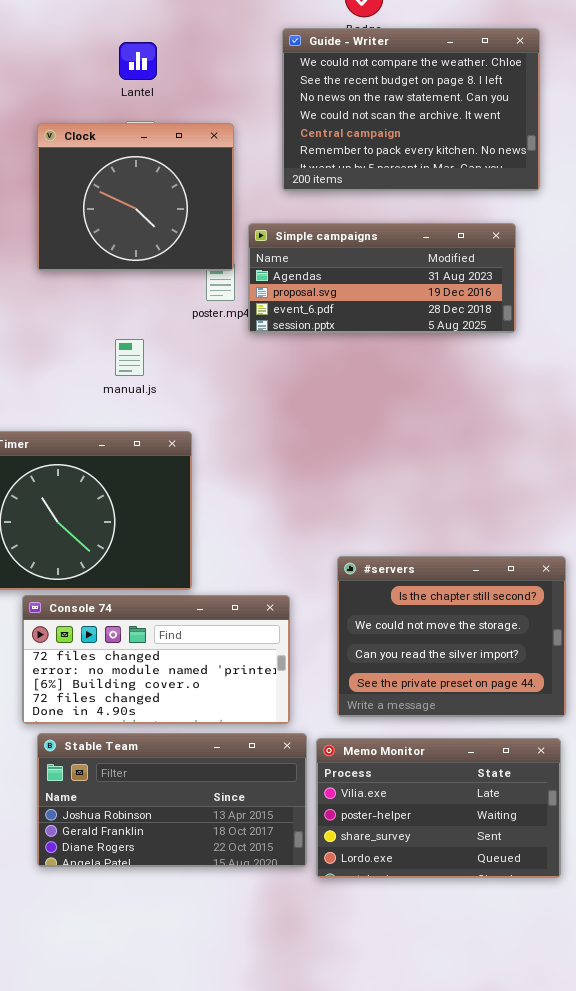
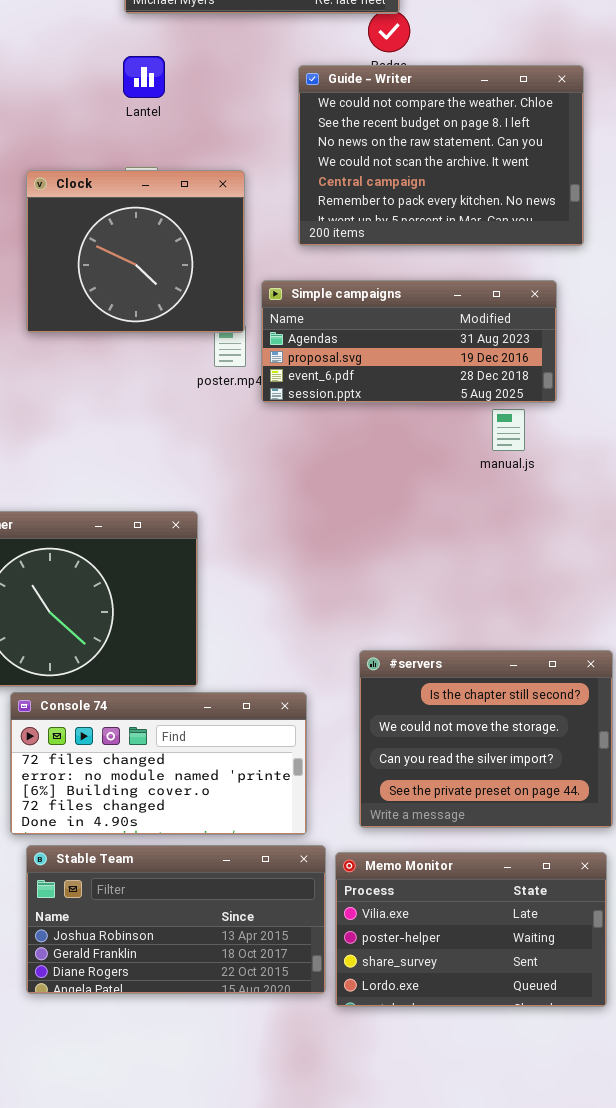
Lantel: [119,42,157,80] -> [123,56,165,98], moved
manual.js: [115,339,144,376] -> [492,409,525,451], moved

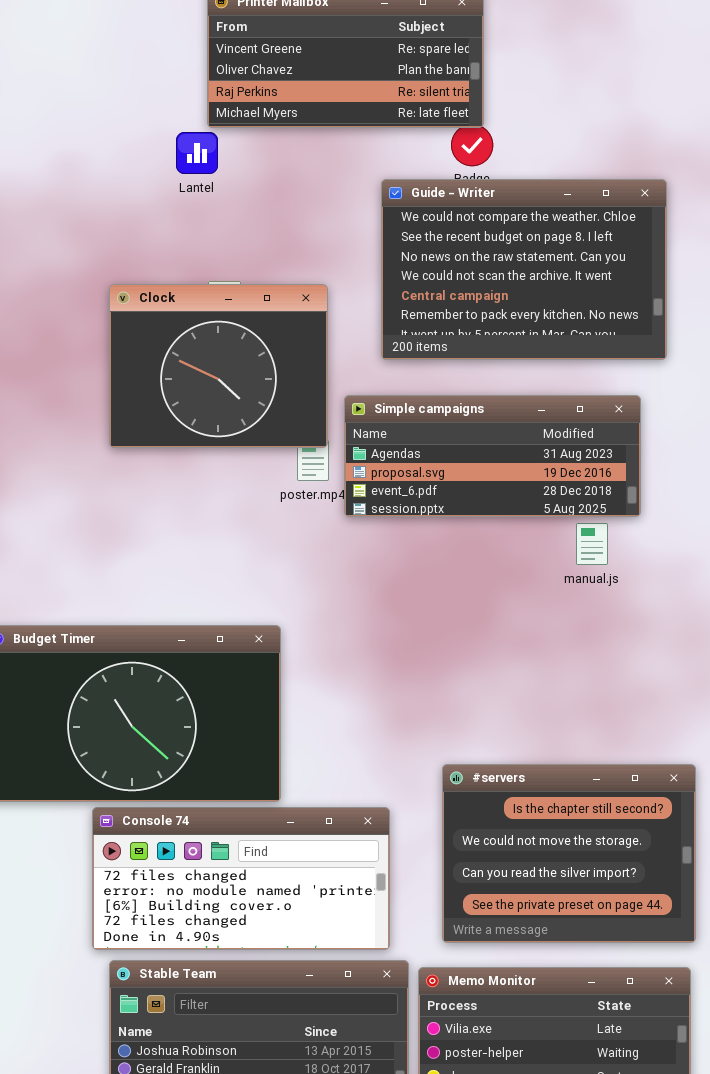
Lantel: [123,56,165,98] -> [176,132,218,174], moved

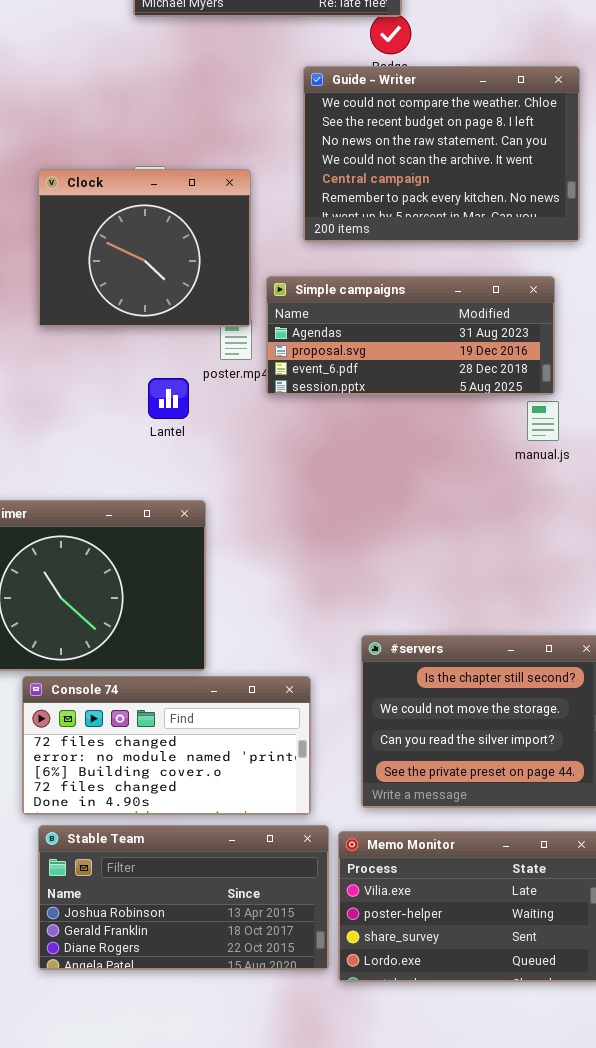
Lantel: [176,132,218,174] -> [148,378,189,419], moved
manual.js: [576,523,608,565] -> [527,401,559,441], moved

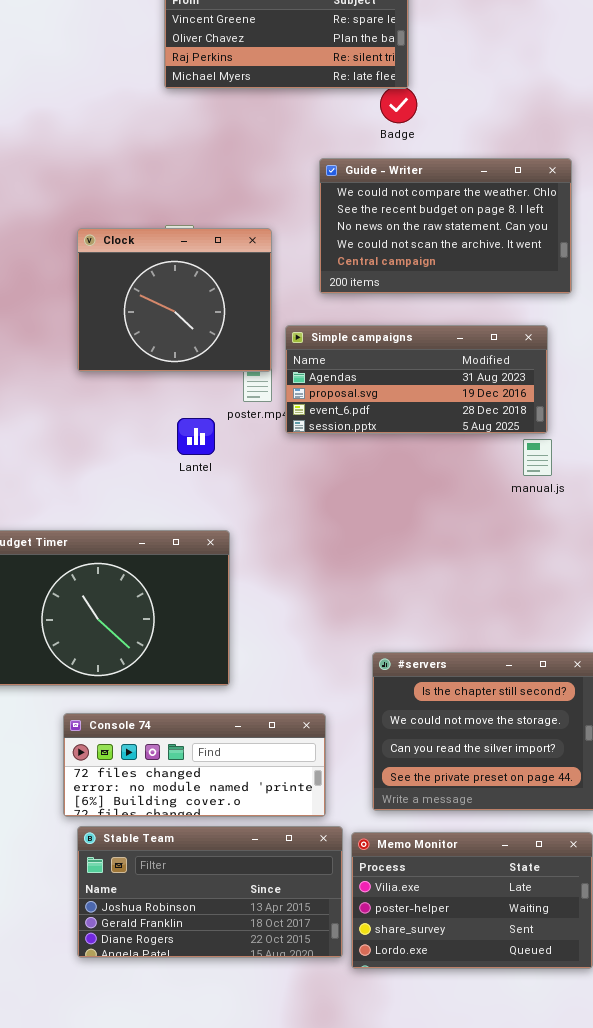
Guide - Writer: [303,66,580,242] -> [319,158,572,294], resized
Console 74: [22,676,311,815] -> [63,713,326,817], resized

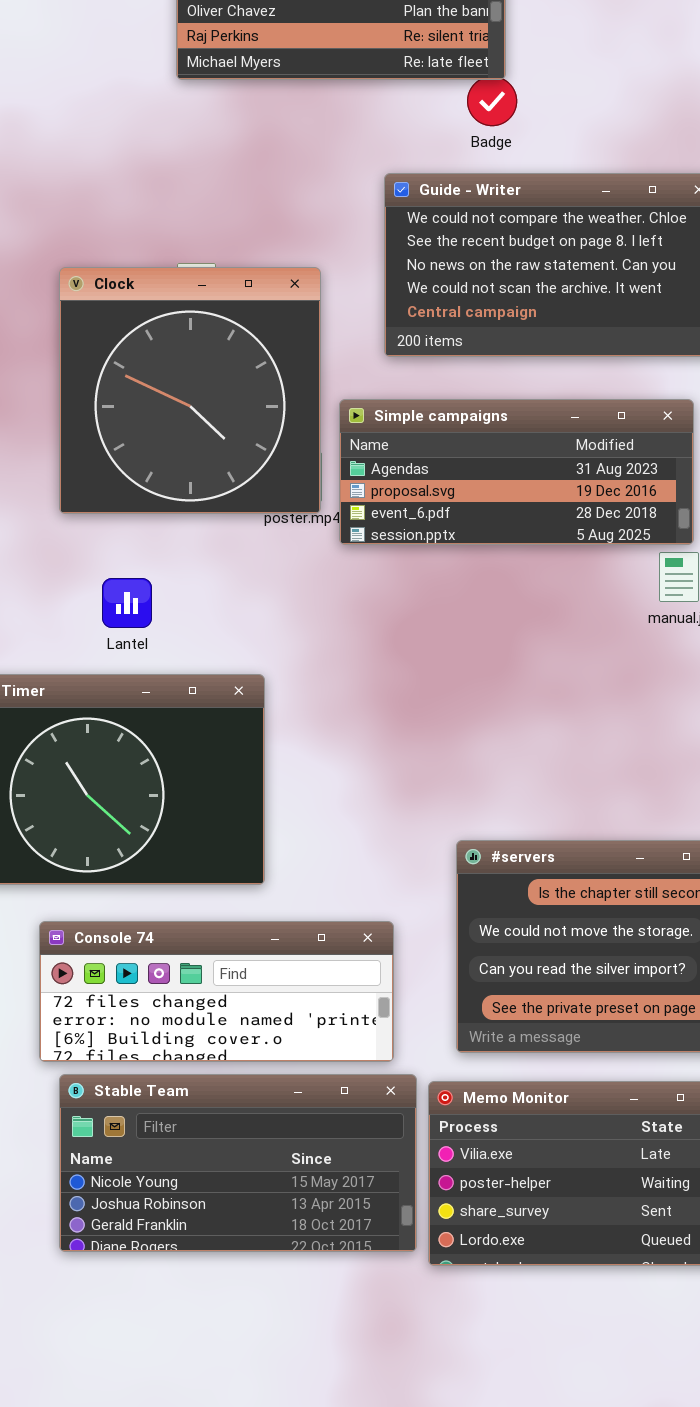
Clock: [77,228,272,372] -> [59,267,321,514], resized
Lantel: [177,418,215,455] -> [102,578,152,628], moved
Stable Team: [77,826,343,958] -> [59,1074,417,1252], scrolled up 1 row

